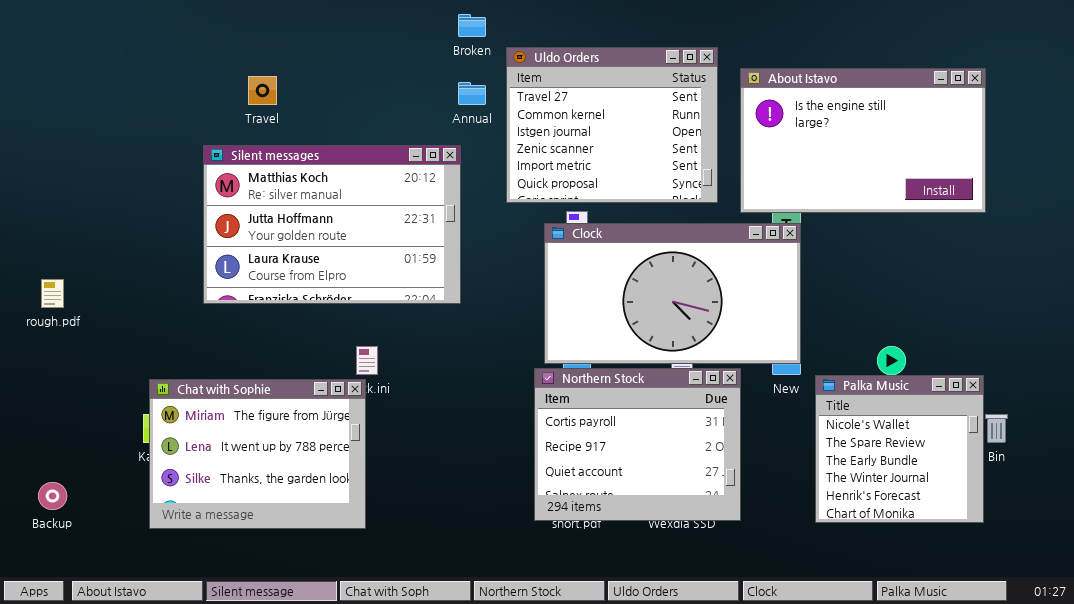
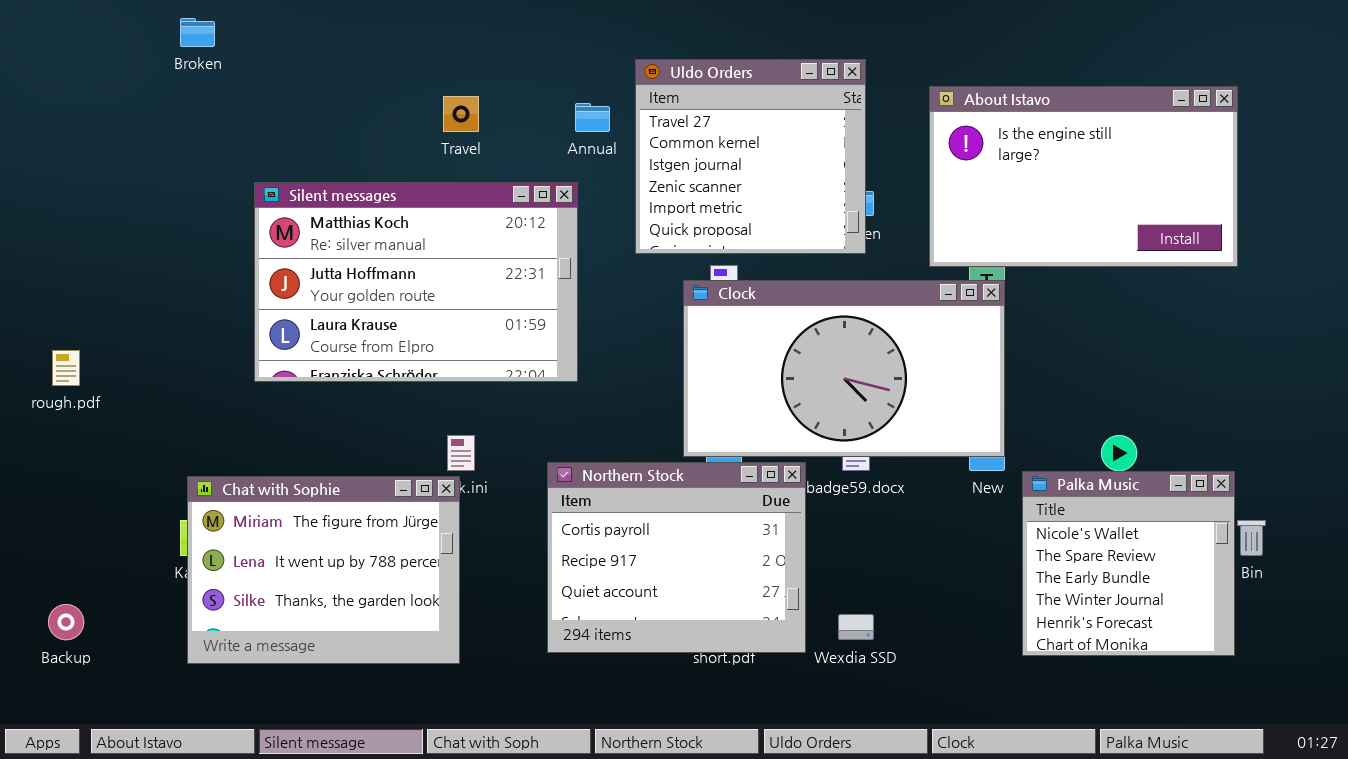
Broken: [458,14,486,37] -> [180,18,215,47], moved
Uldo Orders: [506,47,718,203] -> [635,59,866,254], resized
Travel: [248,76,277,105] -> [443,96,479,132], moved
Northern Stock: [534,368,741,521] -> [547,462,806,653], moved

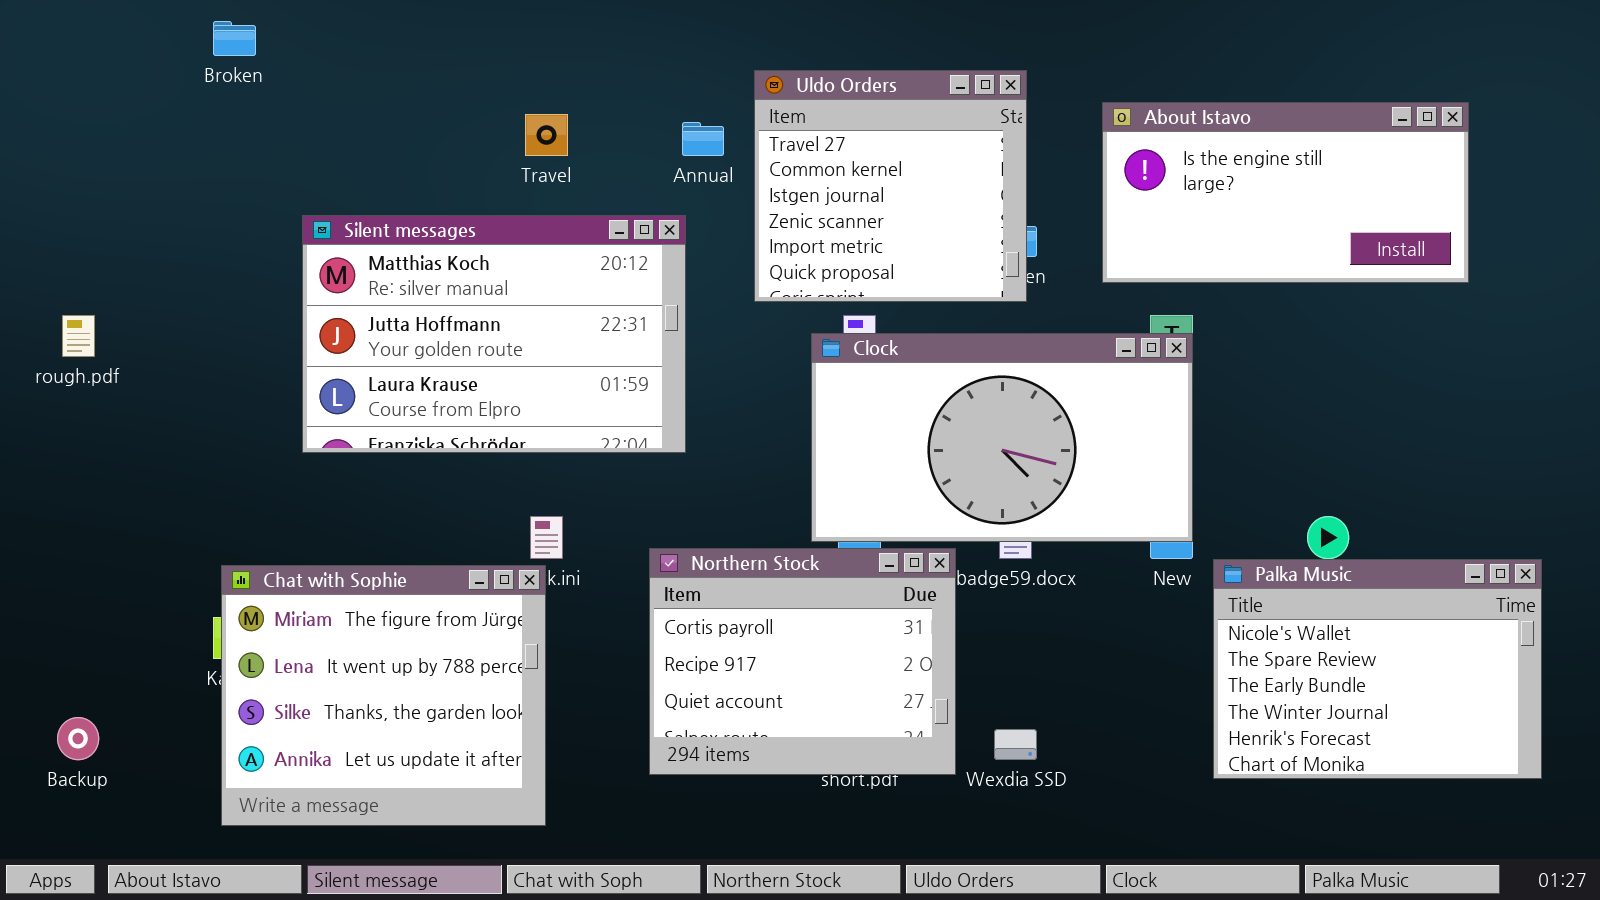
About Istavo: [929,86,1238,267] -> [1102,102,1469,283], resized
rough.pdf: [52,350,80,386] -> [62,315,95,357], moved
Palka Music: [1022,471,1235,656] -> [1213,559,1542,779], resized
Chat with Sophie: [187,476,460,664] -> [221,565,546,826], resized

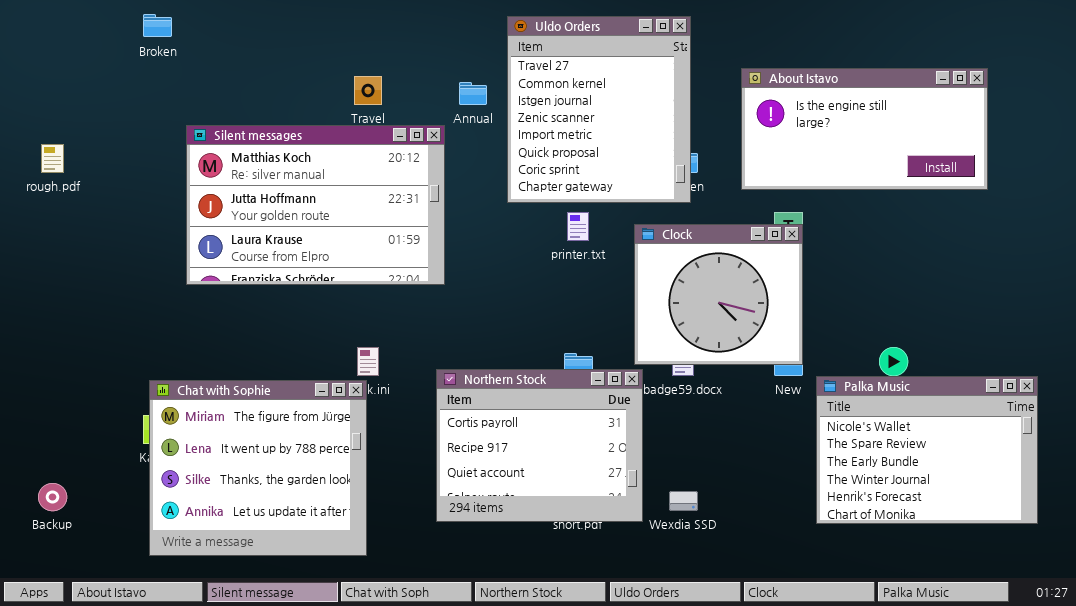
Uldo Orders: [754,70,1027,302] -> [507,16,691,203], resized
Silent messages: [302,215,686,453] -> [186,125,445,285], moved
rough.pdf: [62,315,95,357] -> [41,144,64,173], moved
Clock: [811,333,1193,542] -> [634,224,803,365], resized

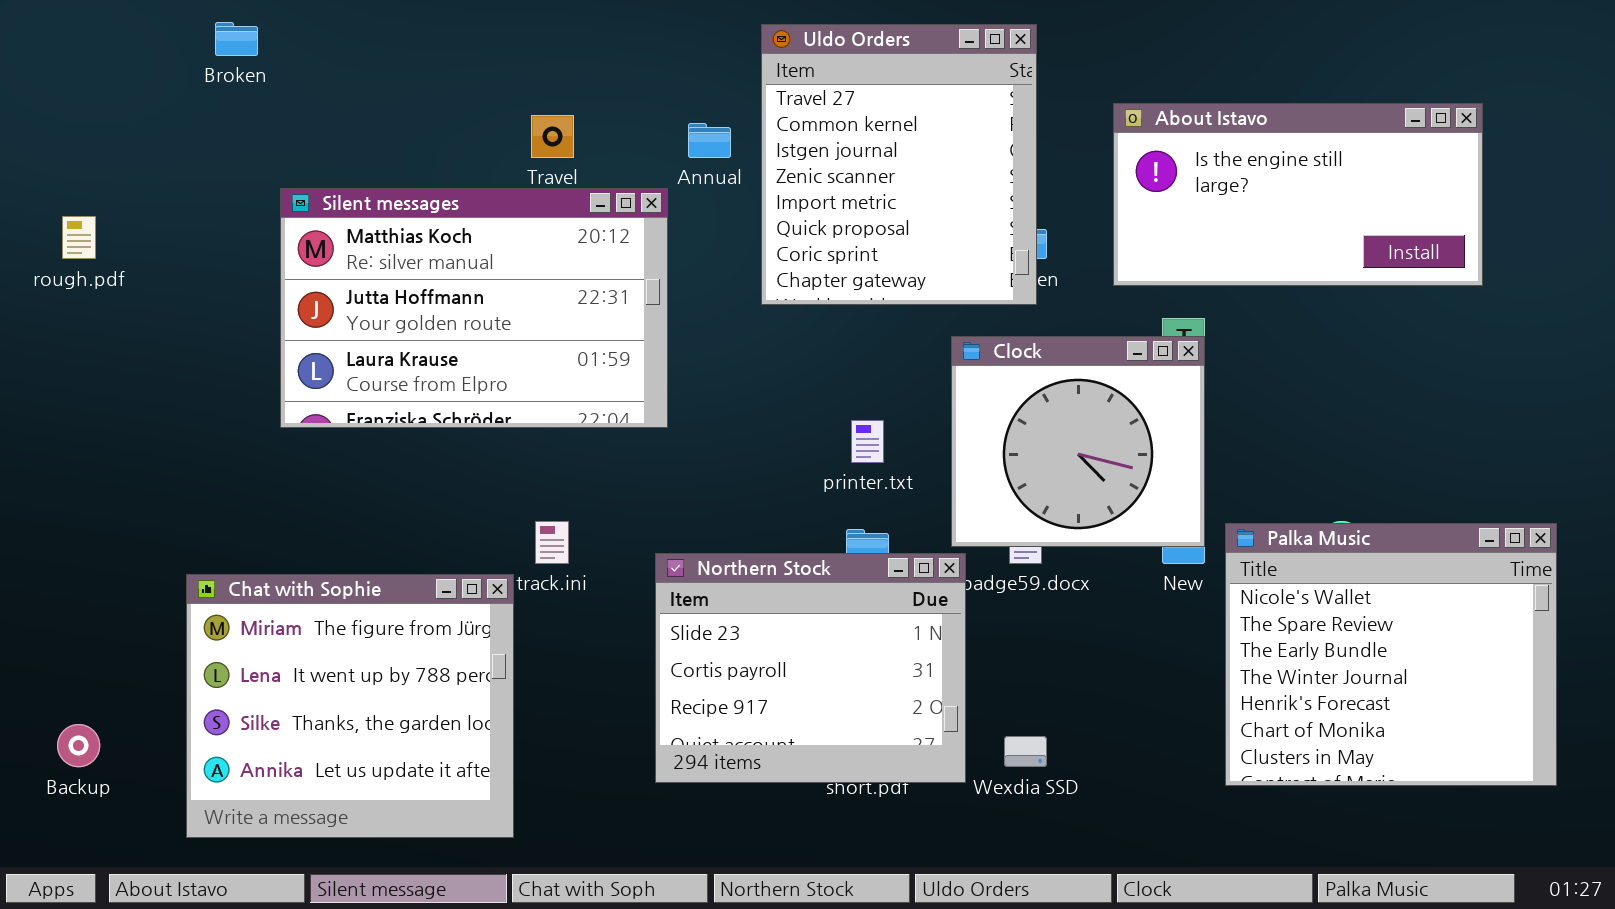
printer.txt: [567,212,589,241] -> [851,420,884,463], moved
Northern Stock: [436,369,643,522] -> [655,553,966,783], scrolled up 1 row
Palka Music: [816,376,1038,524] -> [1225,523,1557,786], resized
Chat with Sophie: [149,380,367,556] -> [186,574,514,838], moved

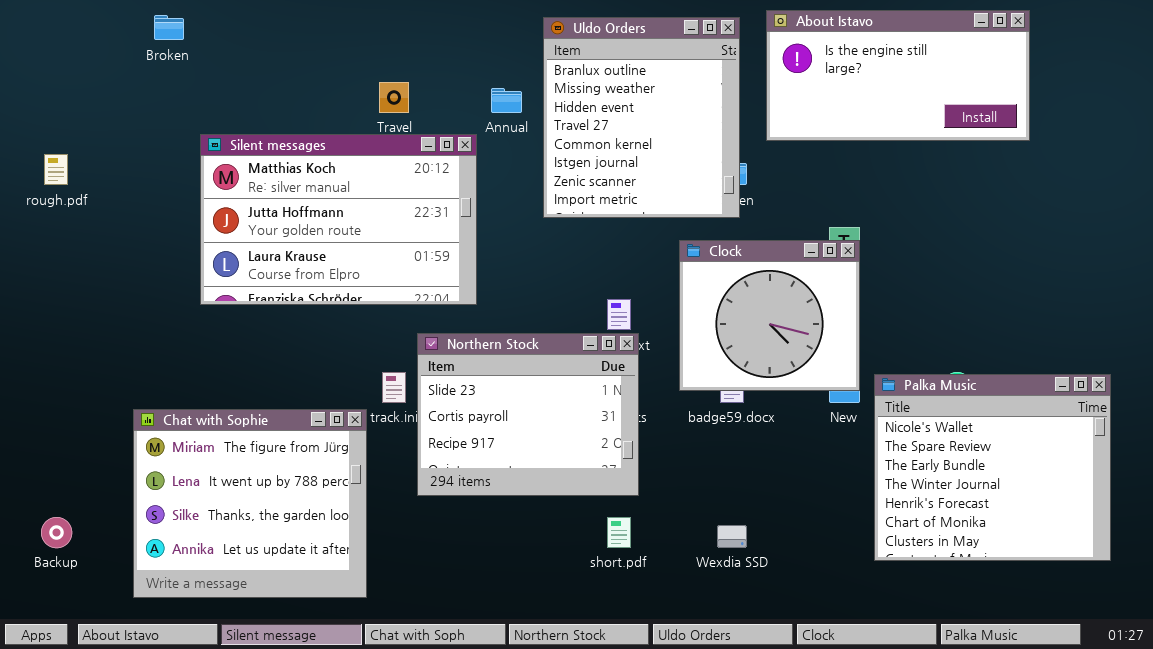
Uldo Orders: [761,24,1037,305] -> [543,17,740,218], scrolled up 3 rows
About Istavo: [1113,103,1483,286] -> [766,10,1030,141], moved
Northern Stock: [655,553,966,783] -> [417,333,639,496], moved

